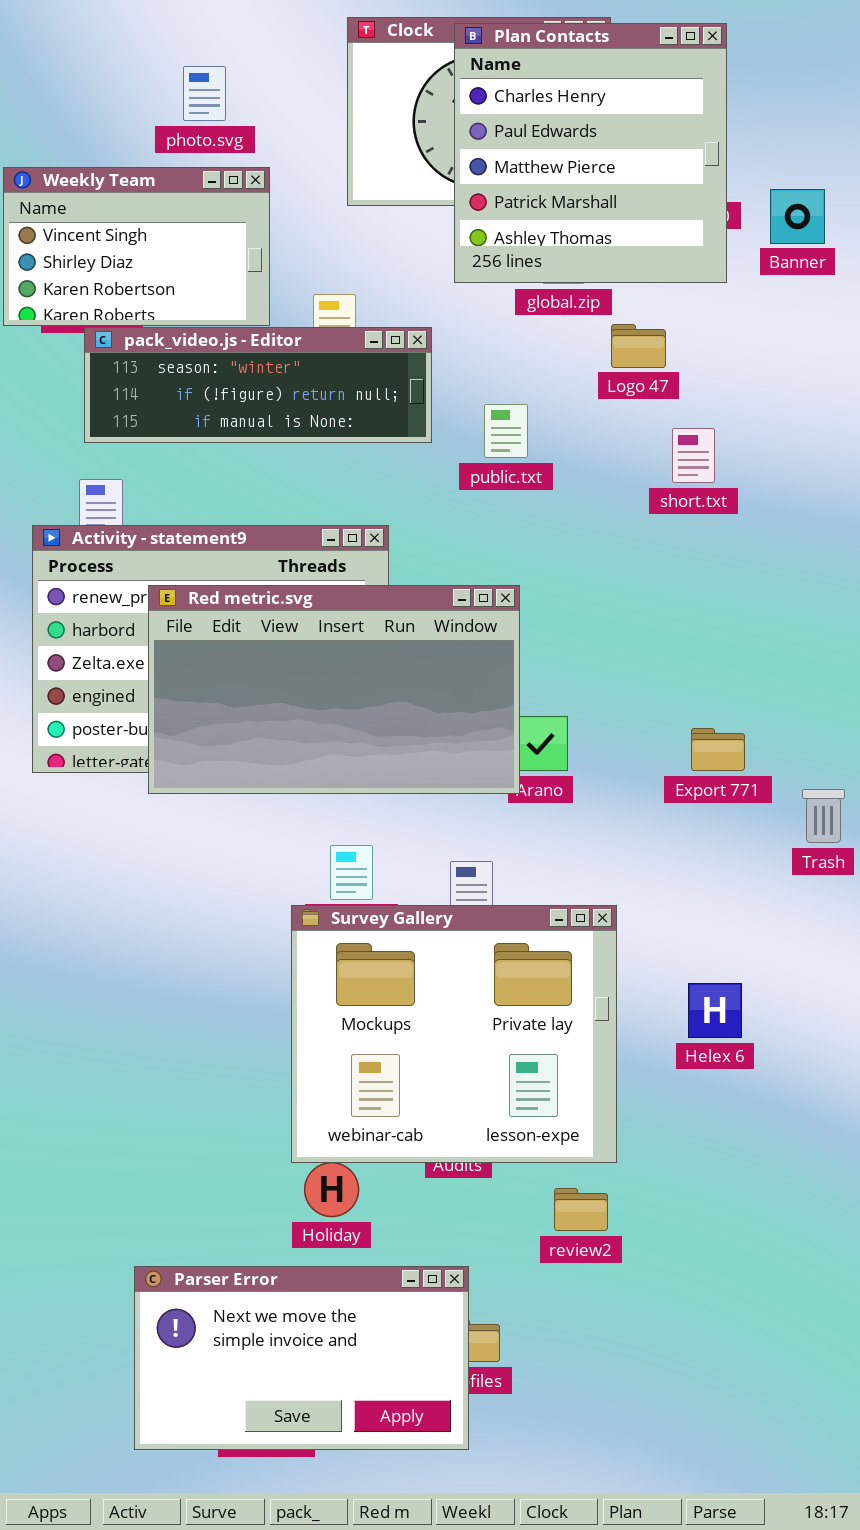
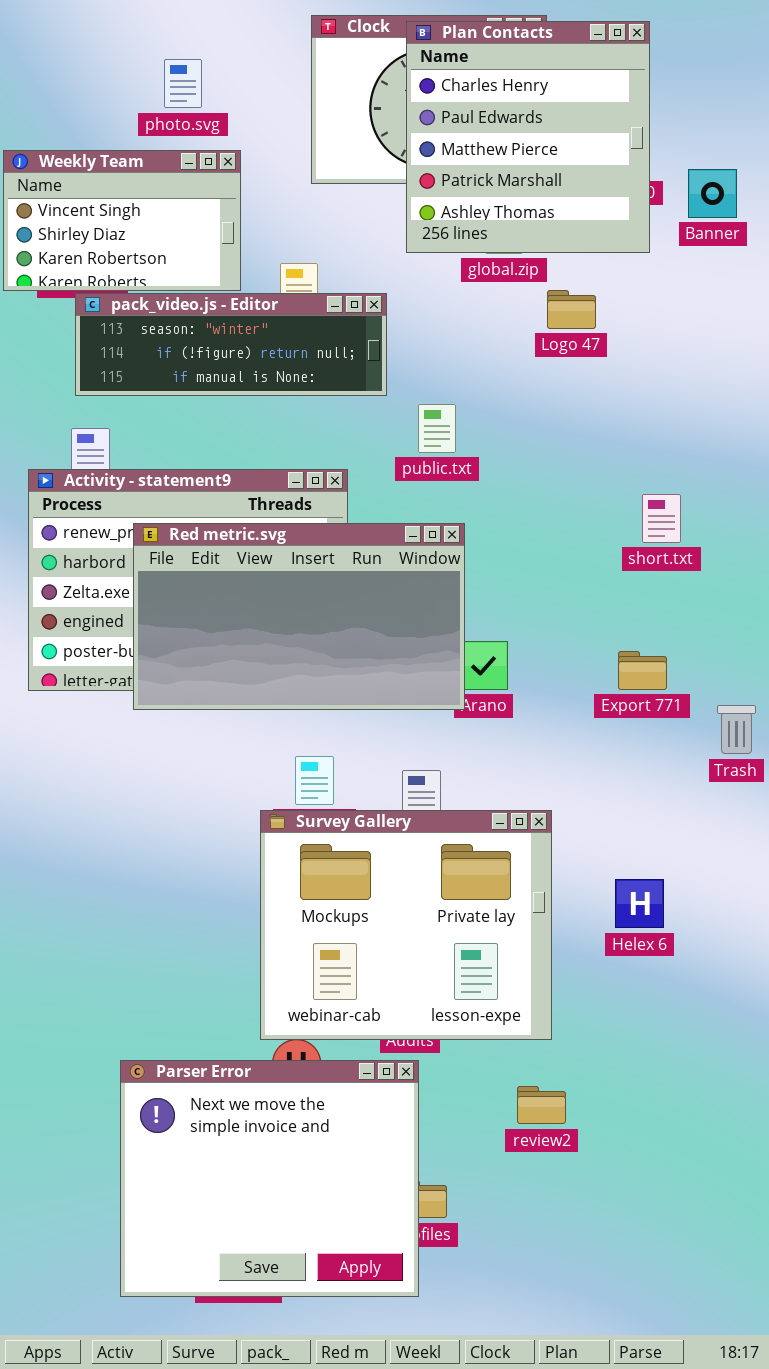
public.txt: [484,404,528,458] -> [418,404,456,453], moved
short.txt: [672,428,715,483] -> [642,494,681,543], moved
review2: [554,1188,608,1231] -> [517,1086,566,1124], moved
Parser Error: [134,1266,469,1450] -> [120,1060,419,1297], resized

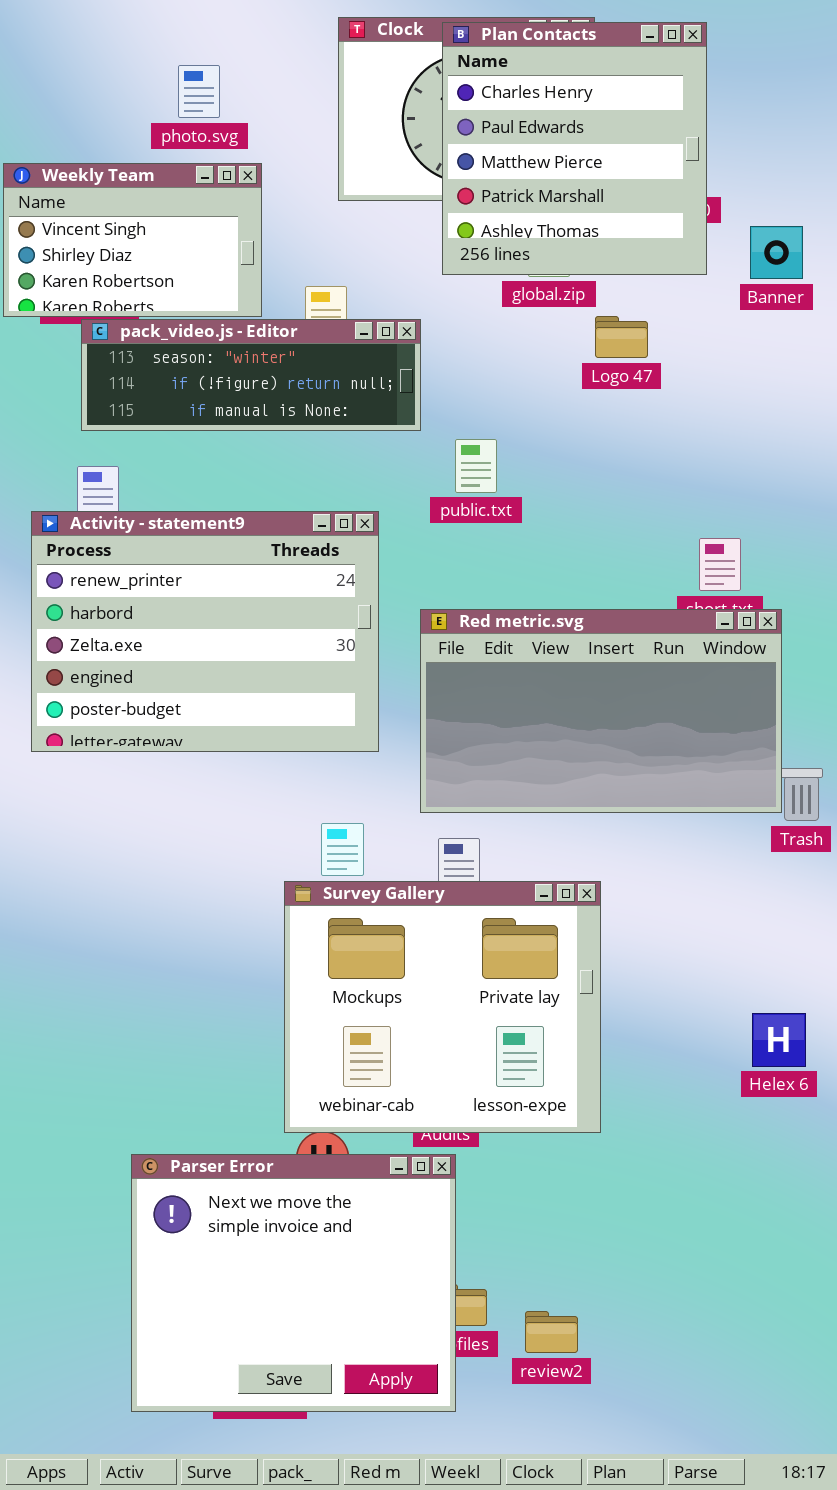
Banner: [688,169,737,218] -> [750,226,803,279], moved
Red metric.svg: [133,523,465,710] -> [420,609,782,813], moved
Helex 6: [615,879,664,928] -> [752,1013,806,1067], moved
review2: [517,1086,566,1124] -> [525,1311,578,1353], moved

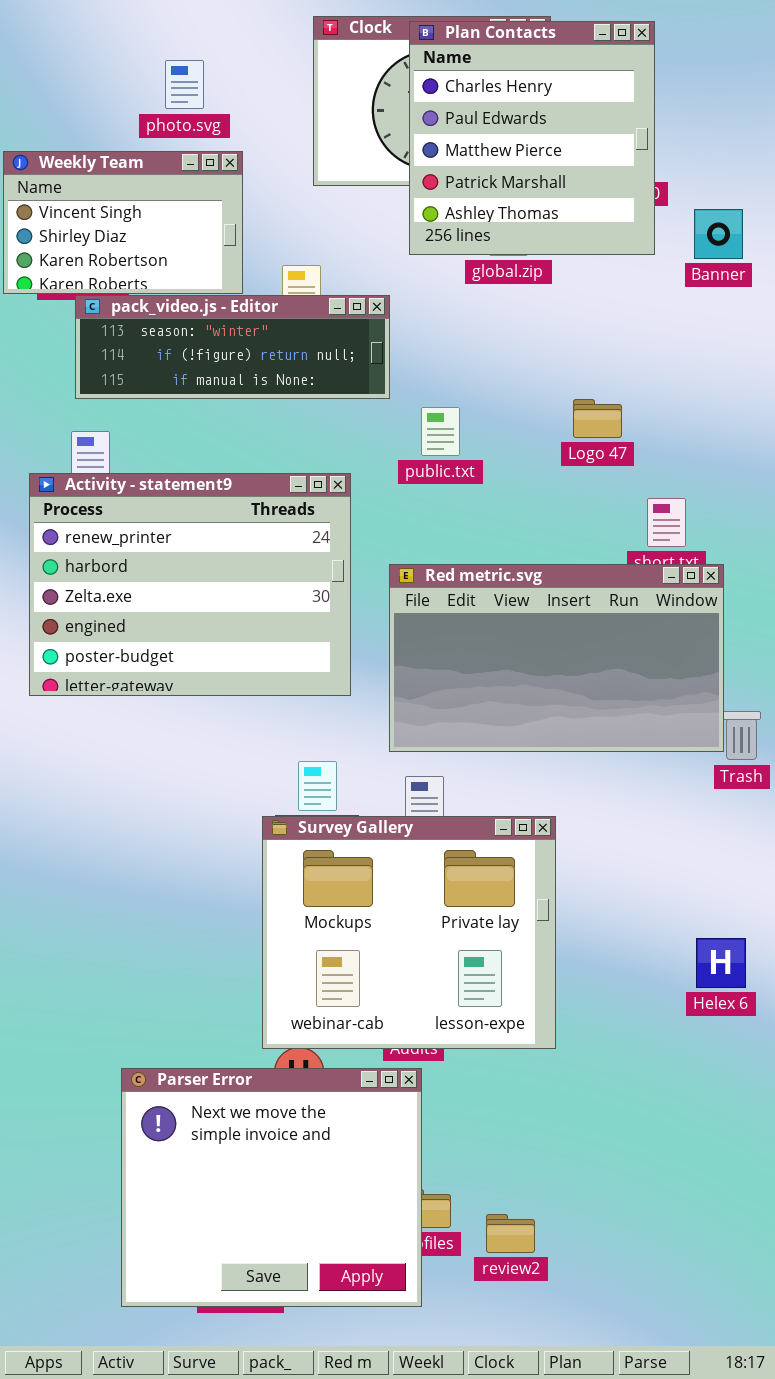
Logo 47: [595,316,648,358] -> [573,399,622,438], moved

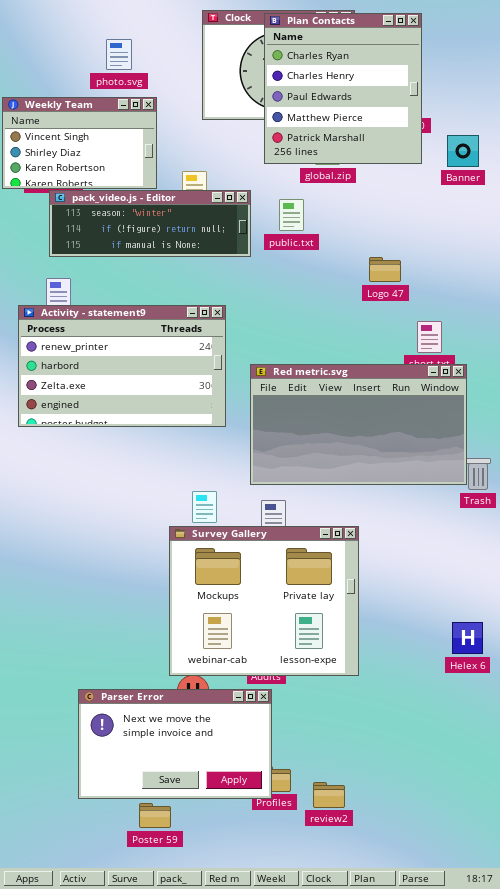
Plan Contacts: [409,21,655,255] -> [264,13,422,164], scrolled up 1 row
public.txt: [421,407,460,456] -> [279,199,304,231], moved
Activity - statement9: [29,473,351,696] -> [18,305,226,427], resized
Helex 6: [696,938,746,988] -> [452,622,483,654], moved
Parser Error: [121,1068,422,1307] -> [78,689,272,799], resized

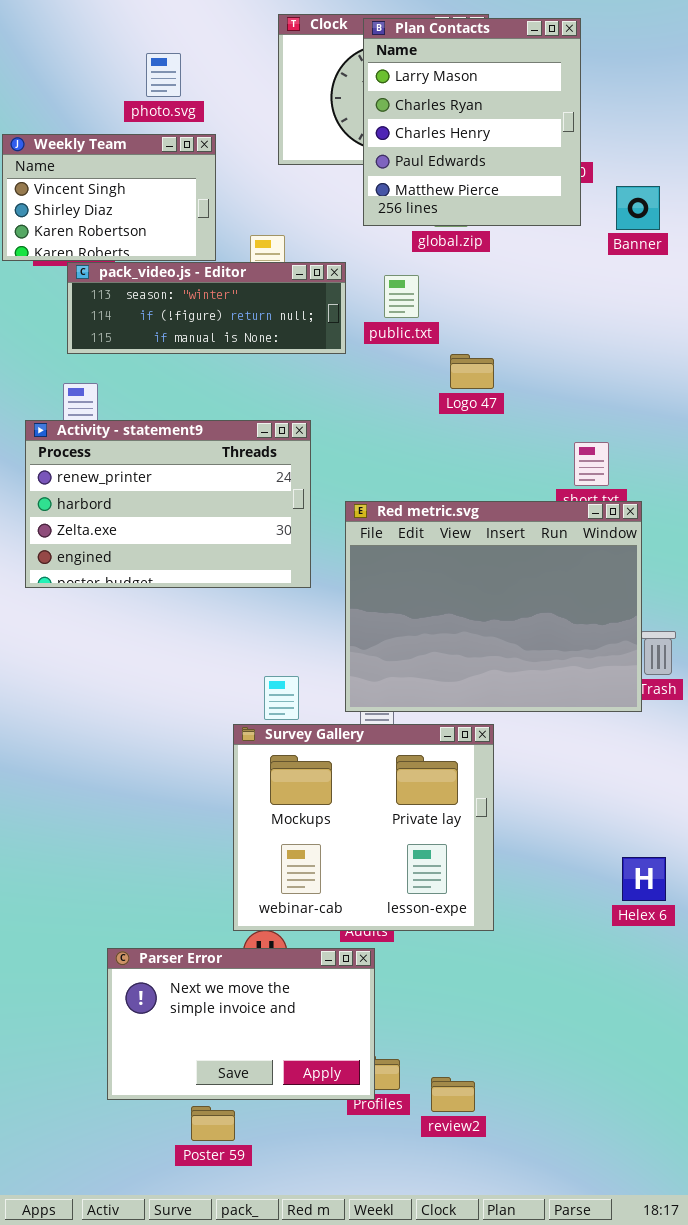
Plan Contacts: [264,13,422,164] -> [363,18,581,226], scrolled up 1 row
Logo 47: [369,257,401,282] -> [450,354,494,389], moved
Red metric.svg: [250,364,467,485] -> [345,501,642,712], resized

